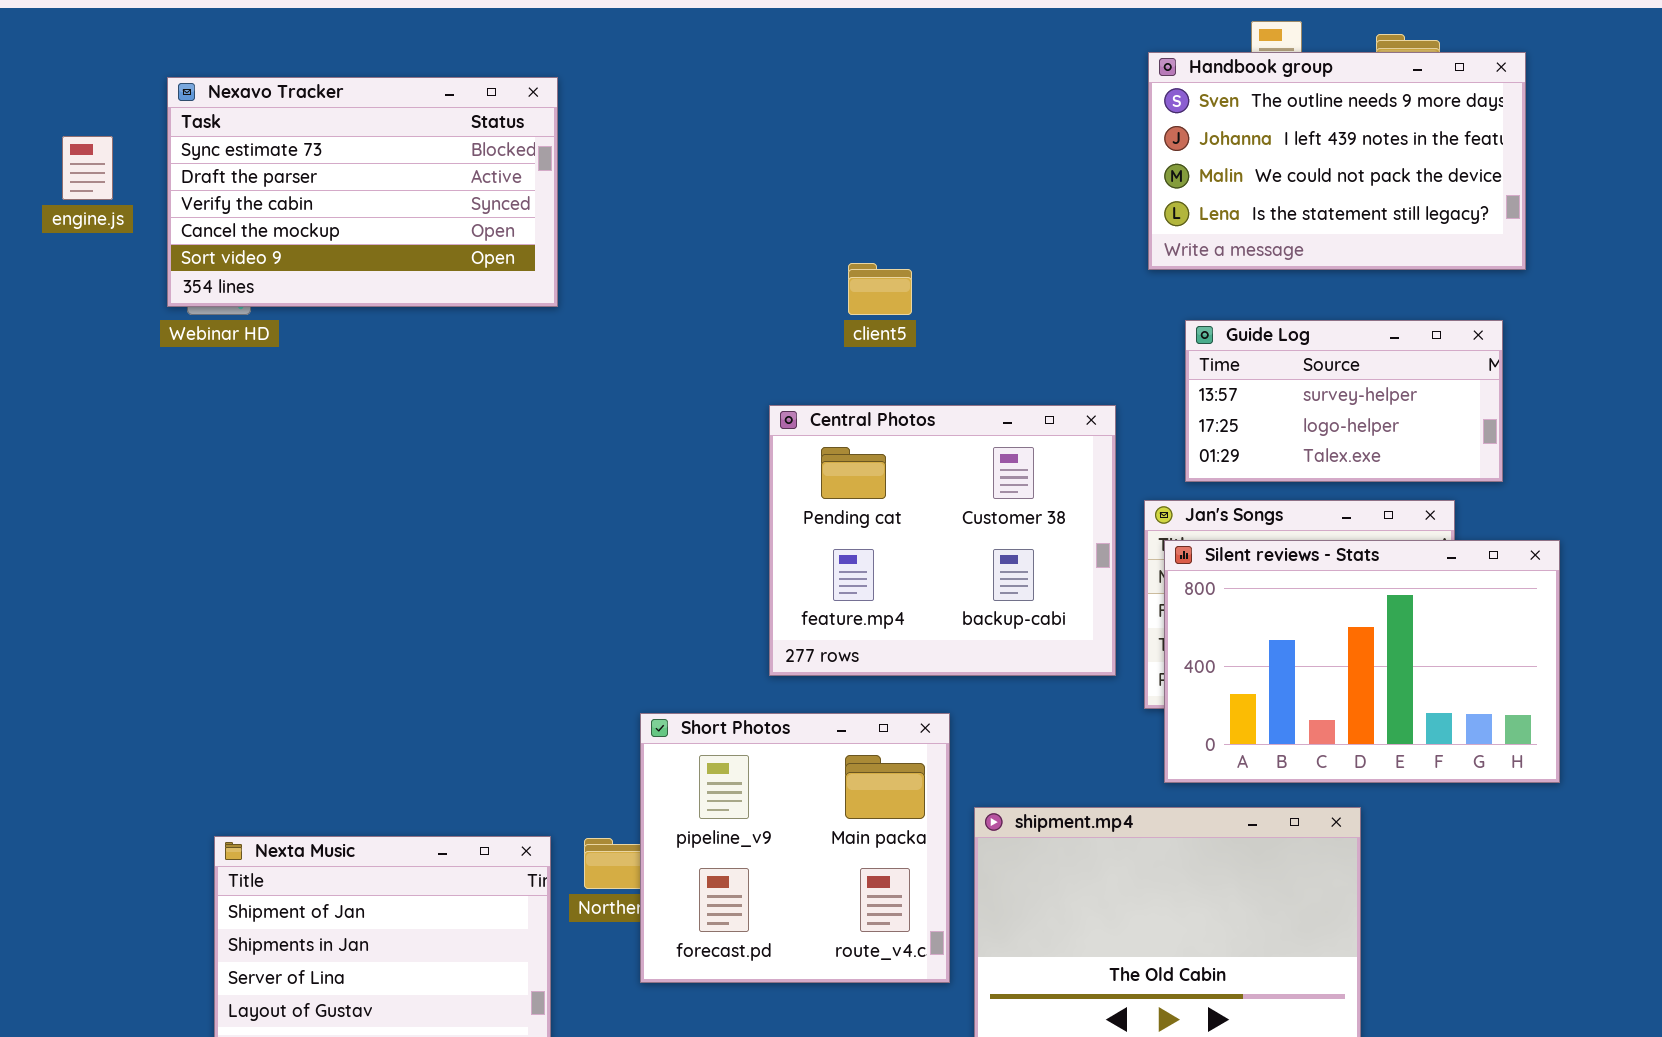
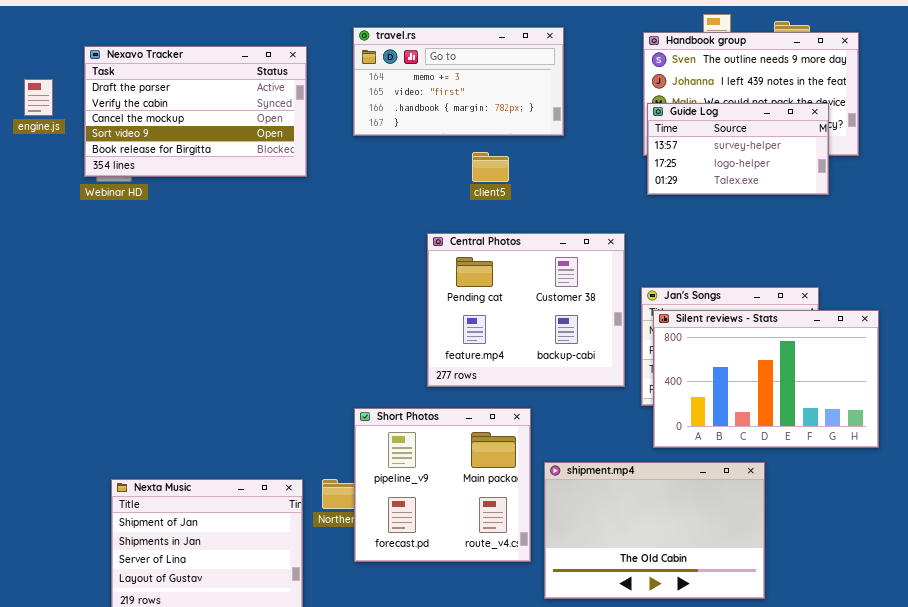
travel.rs: none -> [353,27,564,136], opened
Nexavo Tracker: [167,77,558,307] -> [84,46,307,177], scrolled down 1 row
Guide Log: [1185,320,1503,482] -> [647,103,829,195], moved

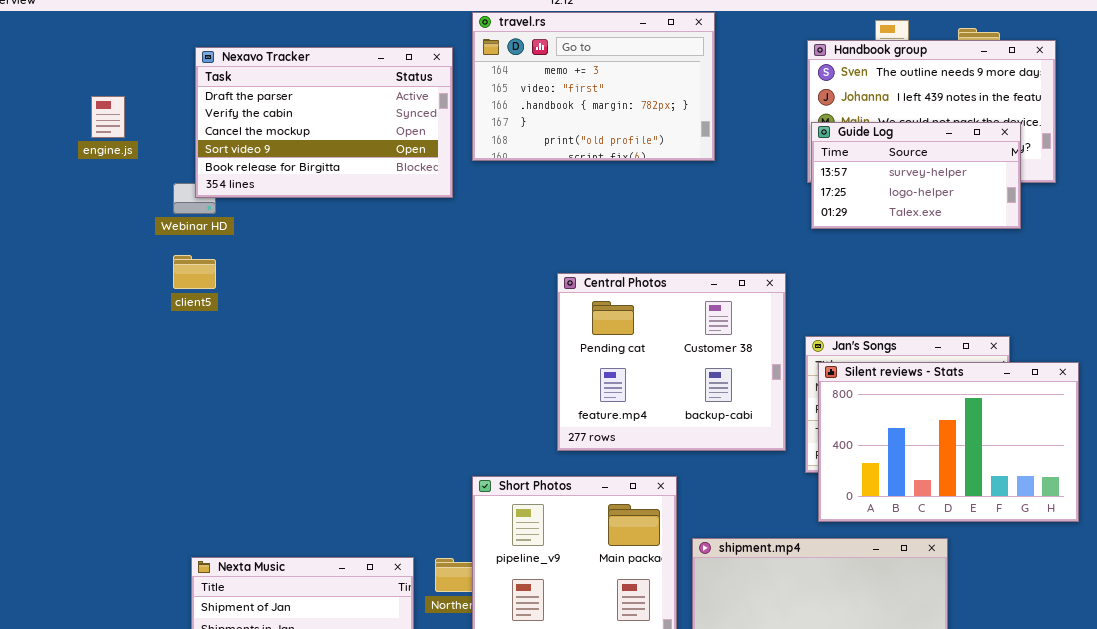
travel.rs: [353,27,564,136] -> [472,12,715,161], resized
Nexavo Tracker: [84,46,307,177] -> [195,47,453,198], moved
client5: [472,152,509,182] -> [173,255,216,289], moved

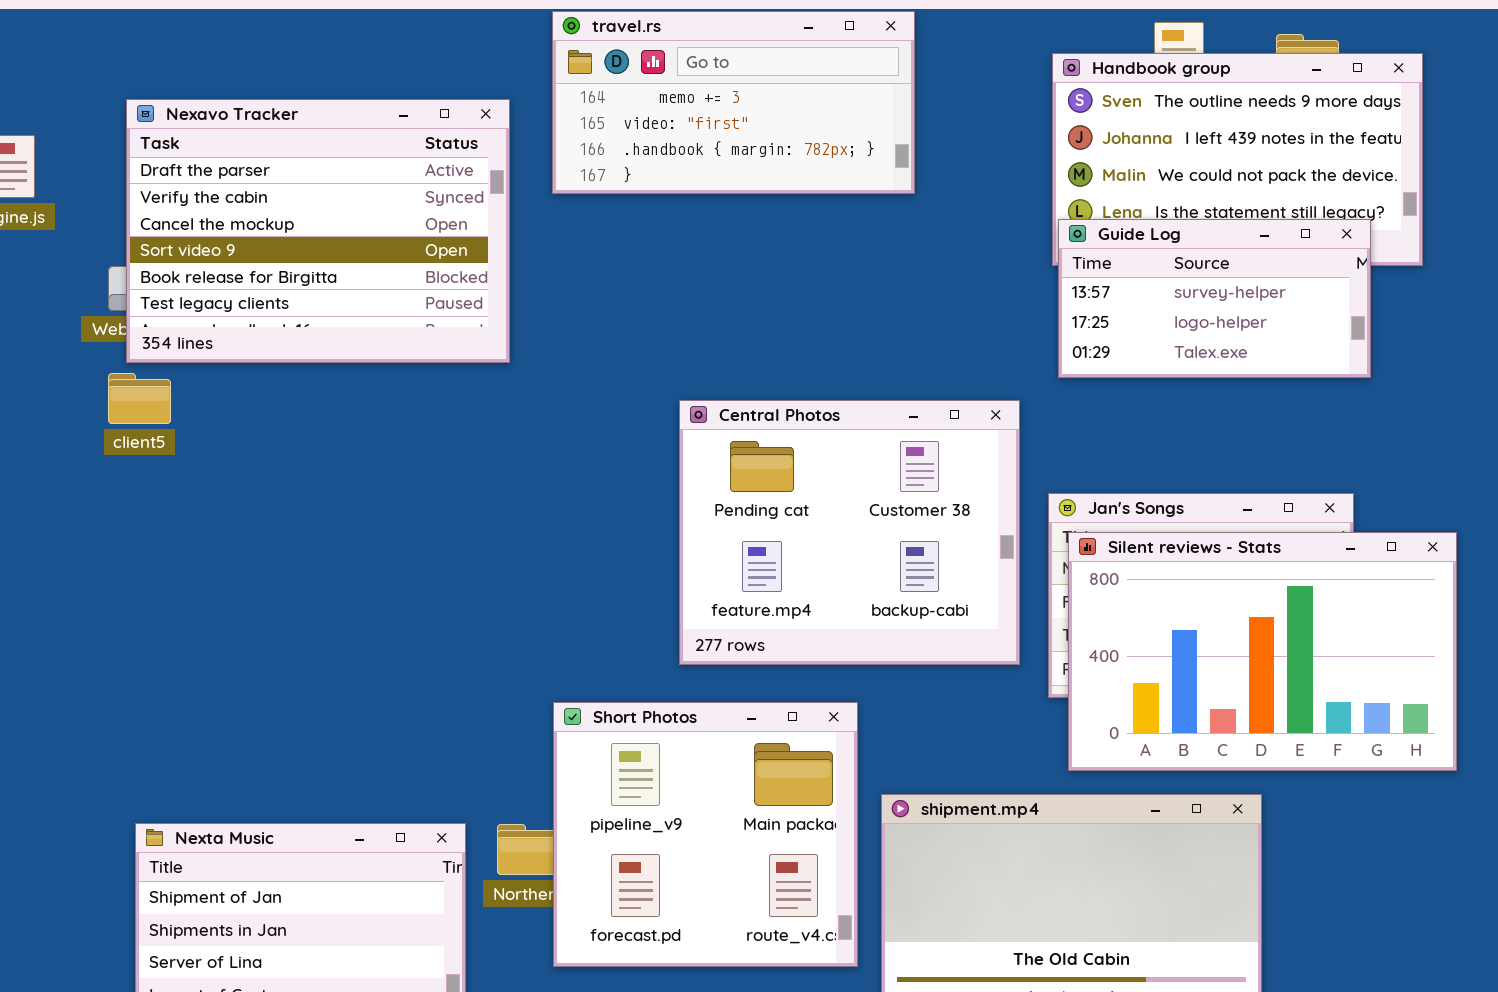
travel.rs: [472,12,715,161] -> [552,11,915,194], resized
Nexavo Tracker: [195,47,453,198] -> [126,99,510,363], moved, resized
Guide Log: [811,122,1021,229] -> [1058,219,1371,378], moved

